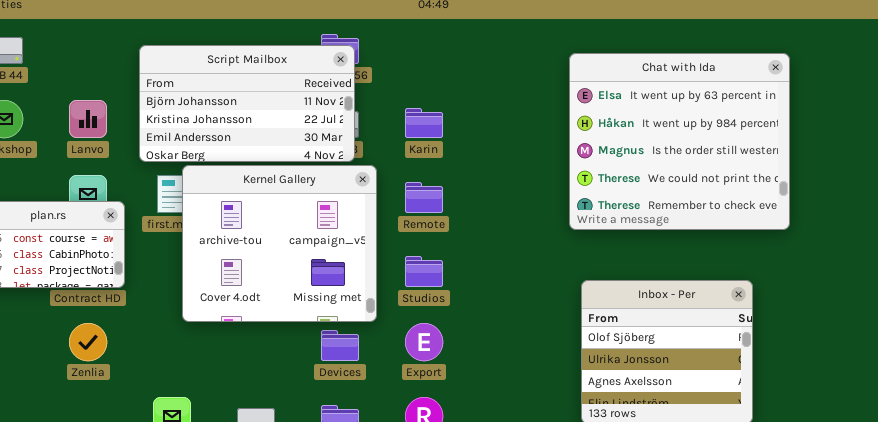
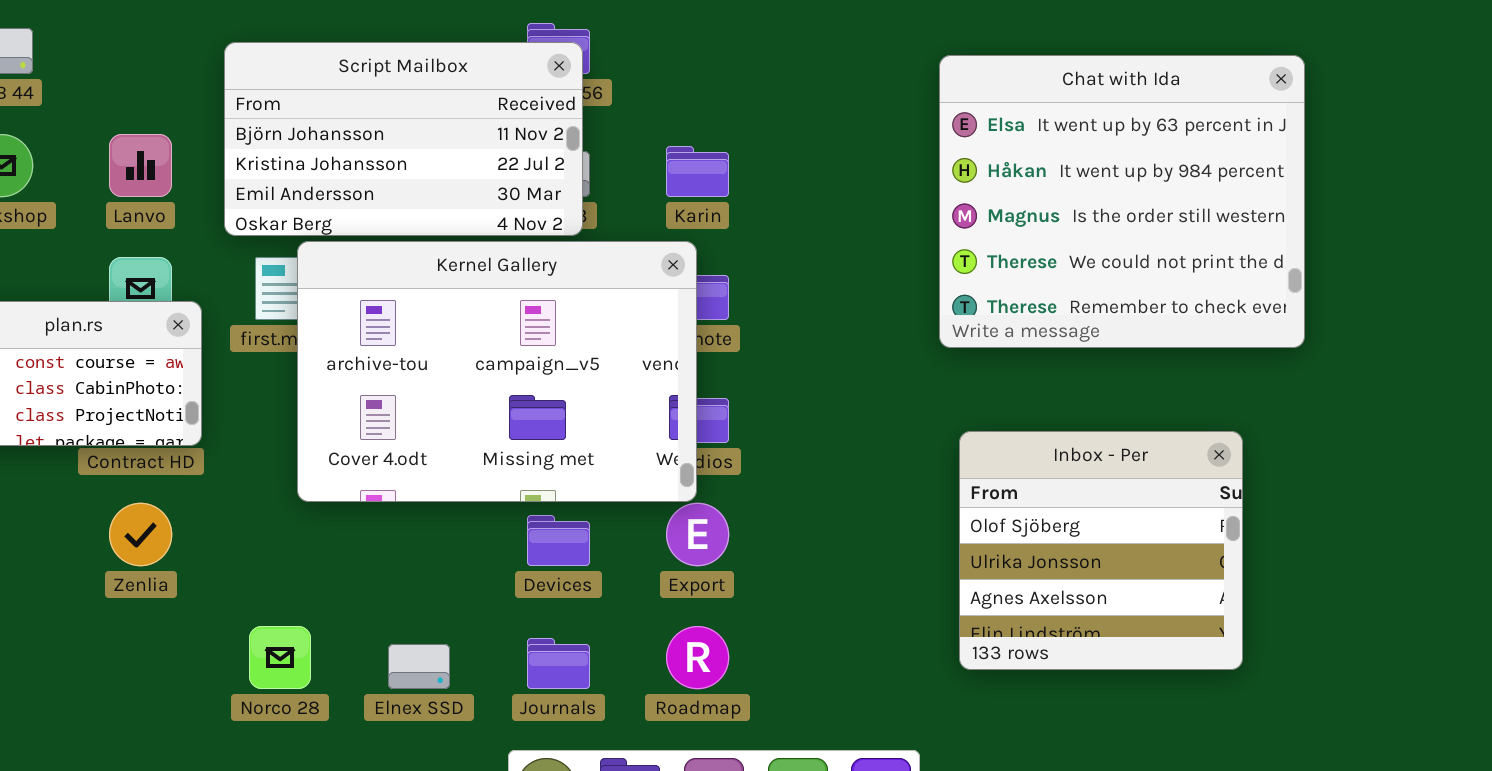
Kernel Gallery: [182,165,377,322] -> [297,241,697,502], resized

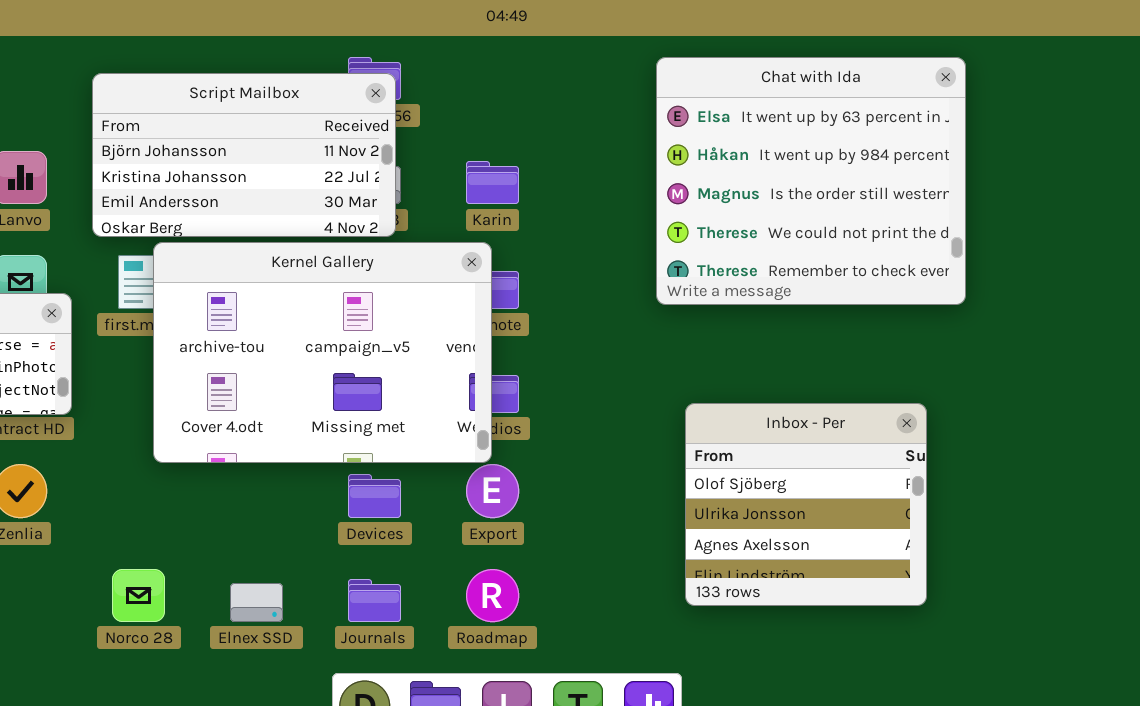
Chat with Ida: [939,55,1305,348] -> [656,57,966,305], moved
Inbox - Per: [959,431,1243,670] -> [685,403,927,606], moved

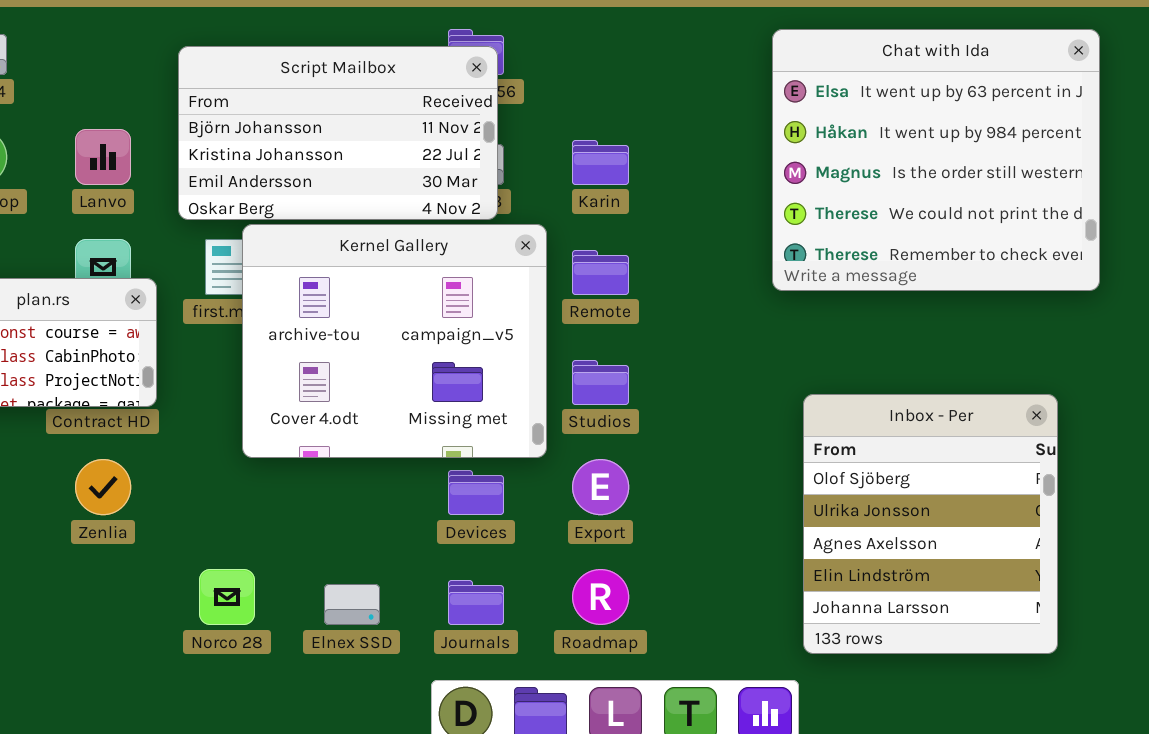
Kernel Gallery: [153,242,492,463] -> [242,224,547,458], resized
Inbox - Per: [685,403,927,606] -> [803,394,1058,654], resized

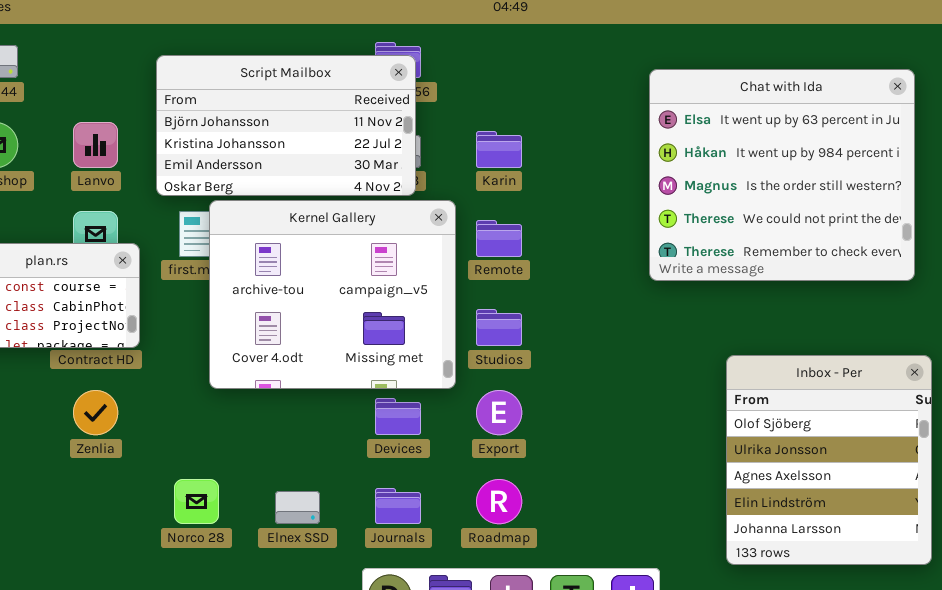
Chat with Ida: [772,29,1100,291] -> [649,69,915,281], moved
Inbox - Per: [803,394,1058,654] -> [726,355,932,565], moved

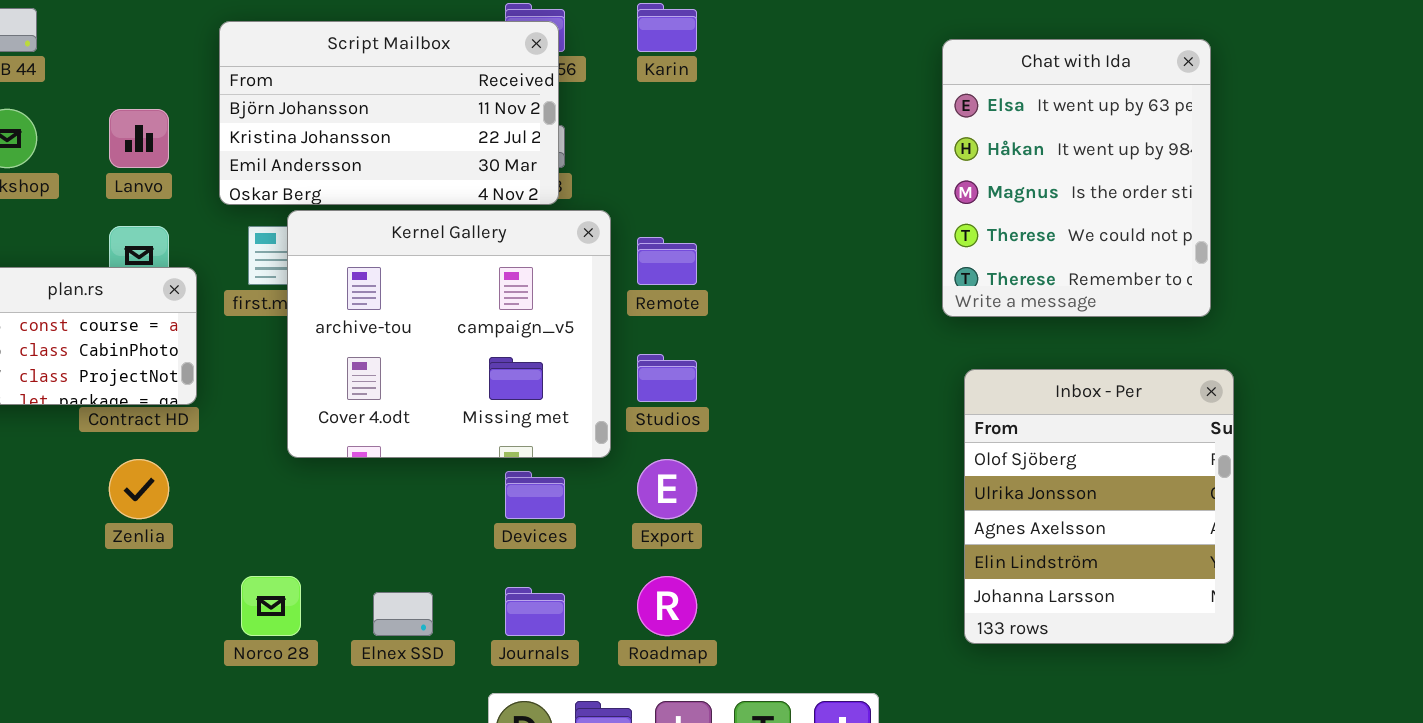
Chat with Ida: [649,69,915,281] -> [942,39,1211,317], resized
Karin: [476,131,522,168] -> [637,3,697,52], moved
Inbox - Per: [726,355,932,565] -> [964,369,1234,644], moved

